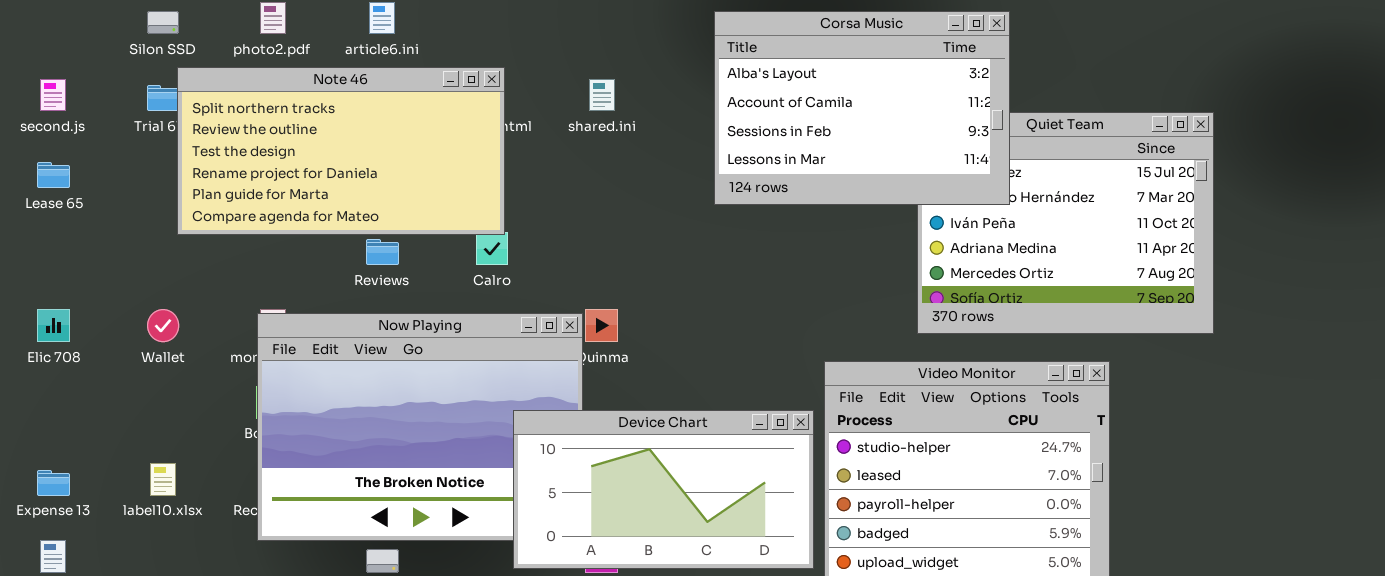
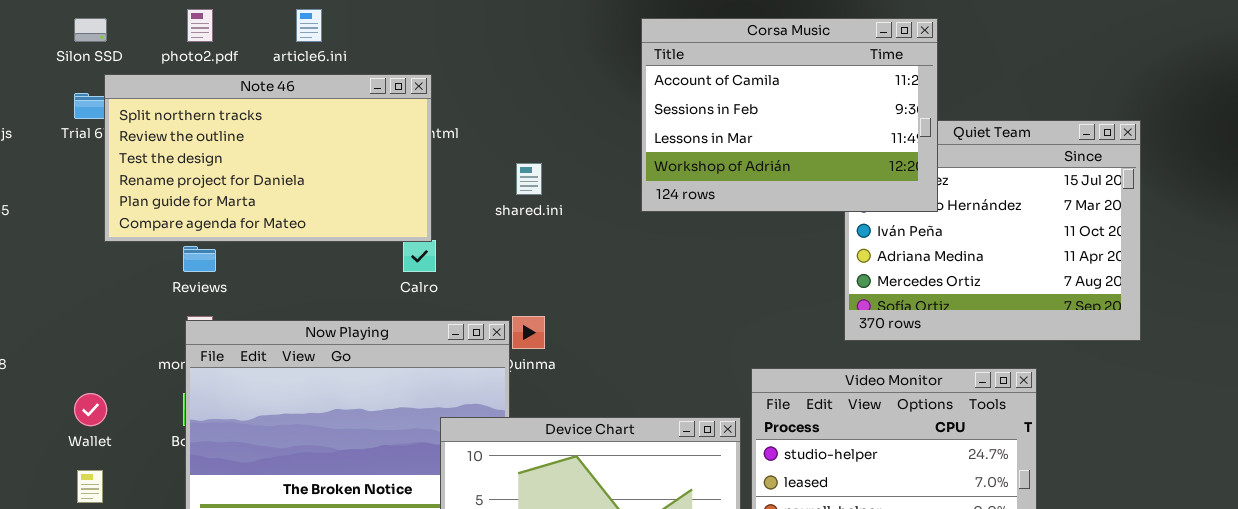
Corsa Music: [714,11,1010,205] -> [641,18,938,212], scrolled down 1 row
shared.ini: [589,79,615,111] -> [516,163,542,195], moved
Reviews: [366,239,399,265] -> [183,246,216,272], moved
Wallet: [147,309,179,342] -> [74,393,107,426], moved

